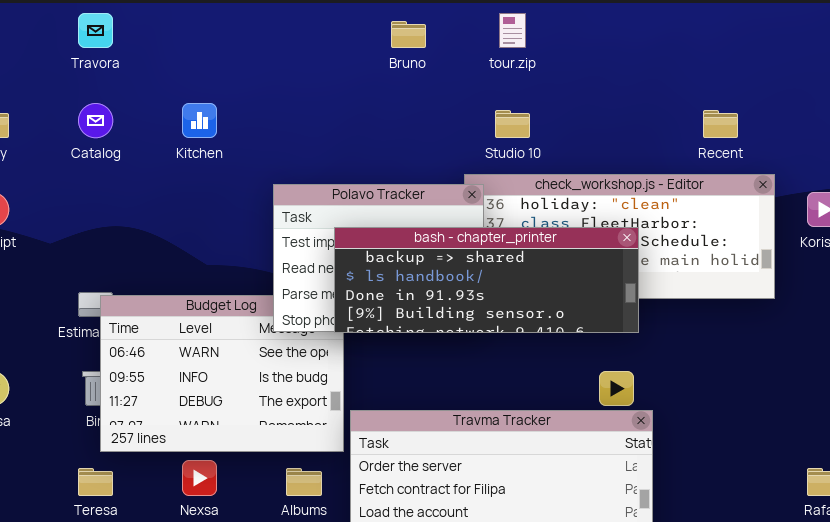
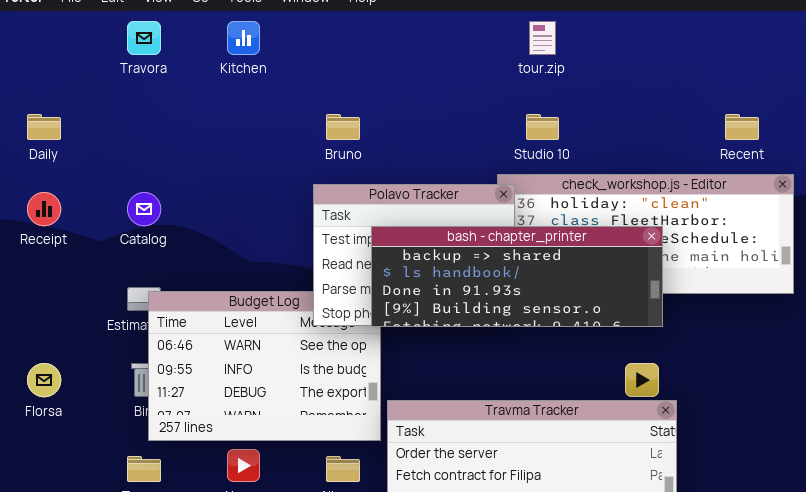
Bruno: [391,21,426,48] -> [326,114,360,140], moved
Catalog: [78,103,113,138] -> [127,192,161,226], moved
Kitchen: [182,103,217,138] -> [227,21,260,55], moved

